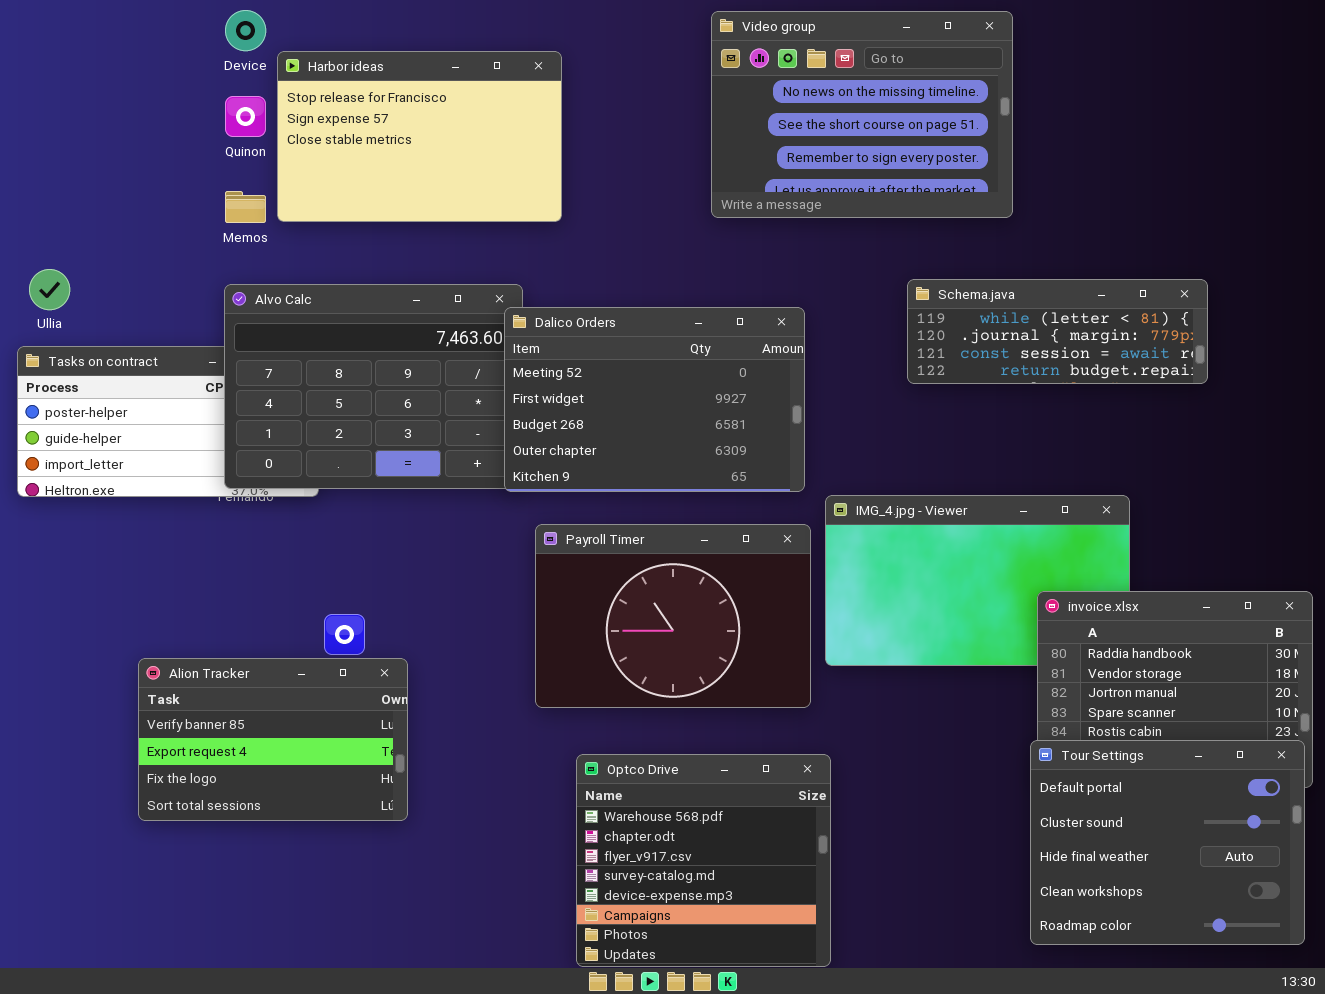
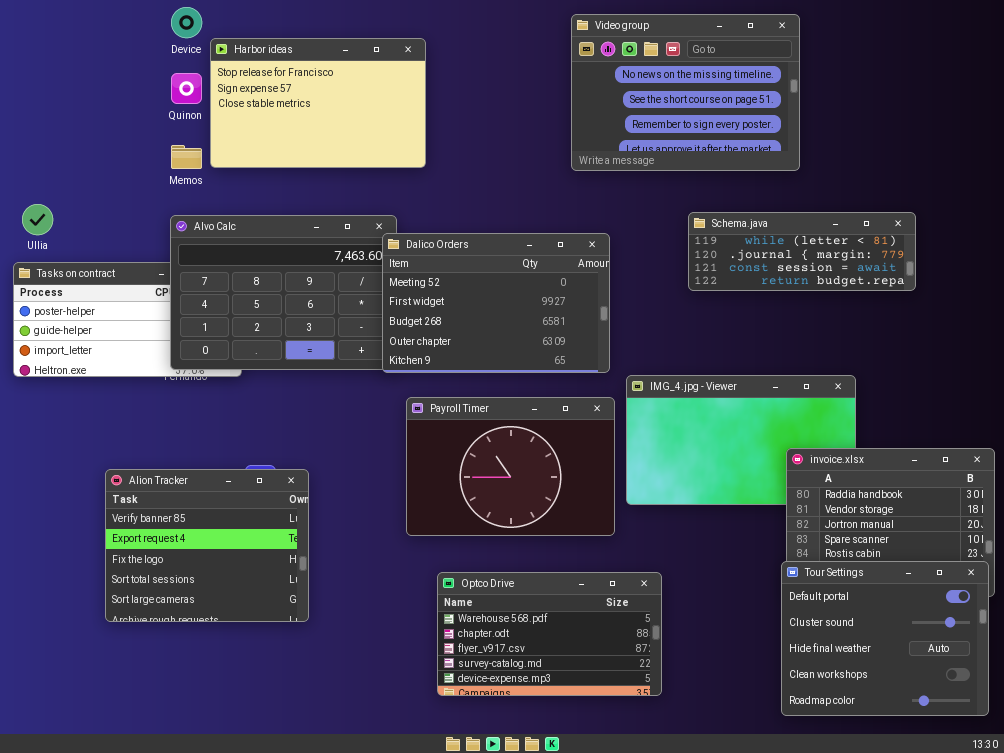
Video group: [711,11,1013,218] -> [571,14,800,171], moved
Alion Tracker: [138,658,408,821] -> [105,469,309,622], resized
Optco Drive: [576,754,831,967] -> [437,572,662,696], resized

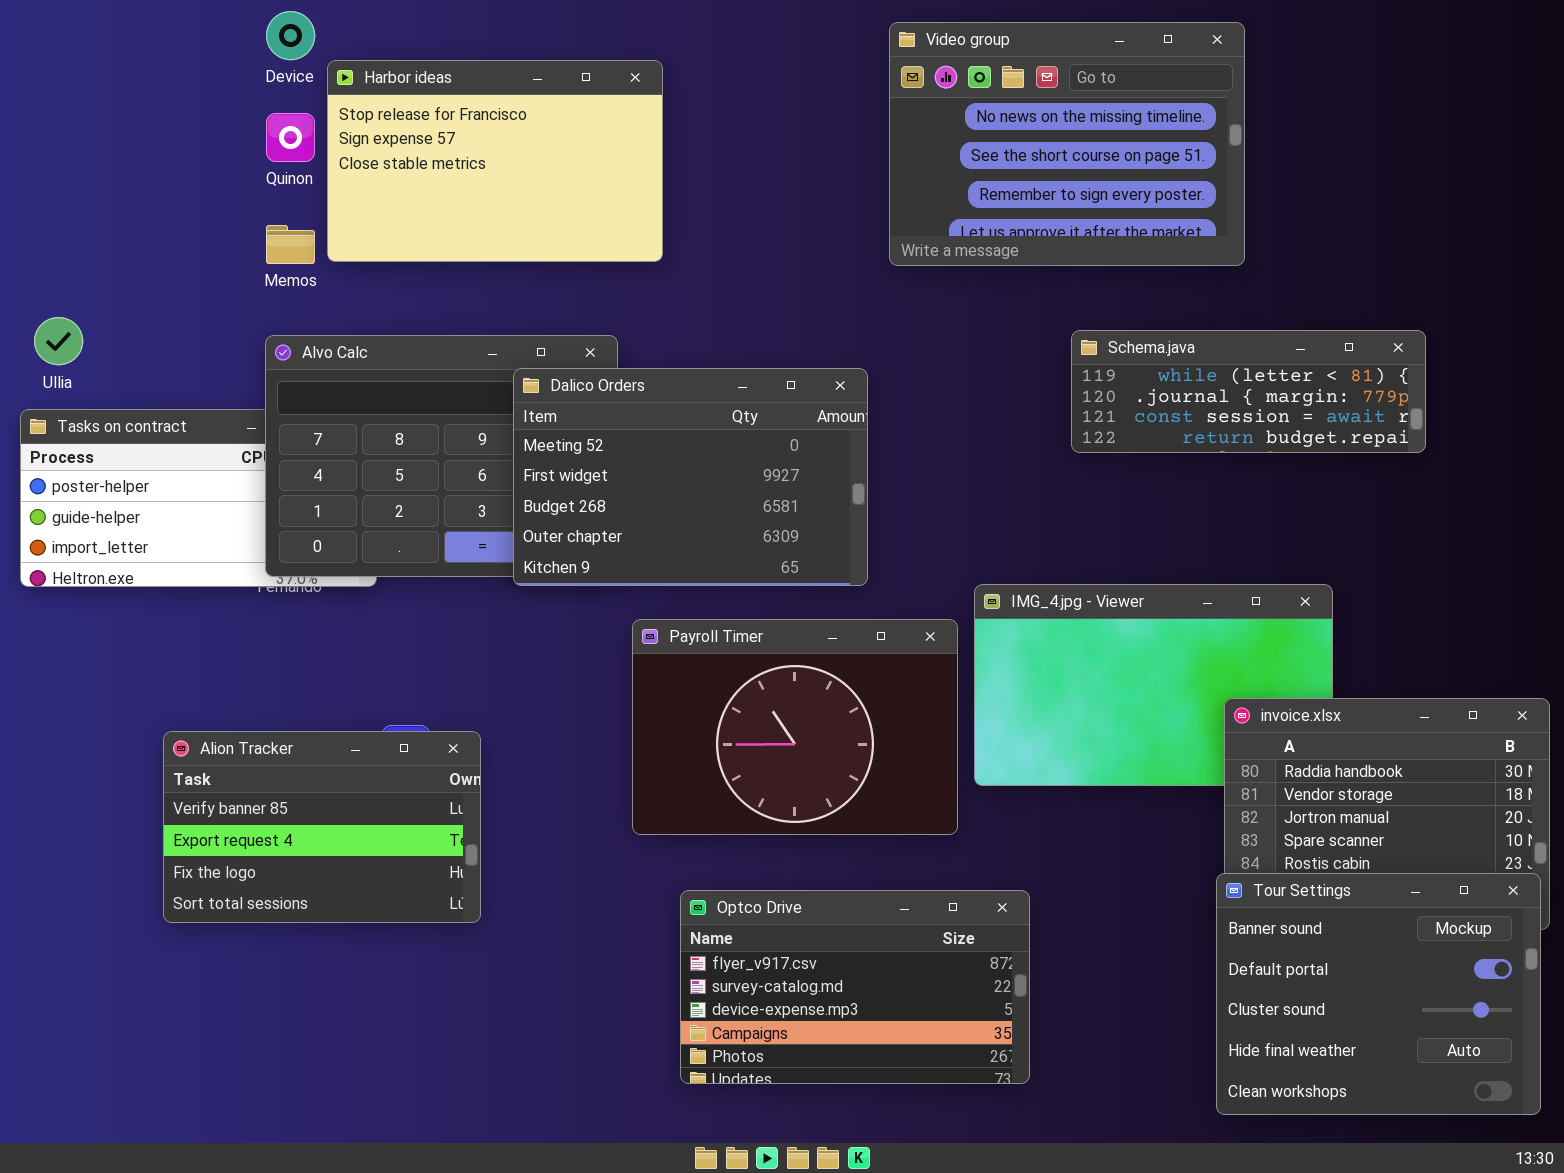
Dalico Orders: [382,233,610,373] -> [513,368,868,586], moved
Alion Tracker: [105,469,309,622] -> [163,731,481,923], resized
Tour Settings: [781,561,989,716] -> [1216,873,1541,1115], scrolled up 1 row
Optco Drive: [437,572,662,696] -> [680,890,1030,1084], scrolled down 2 rows

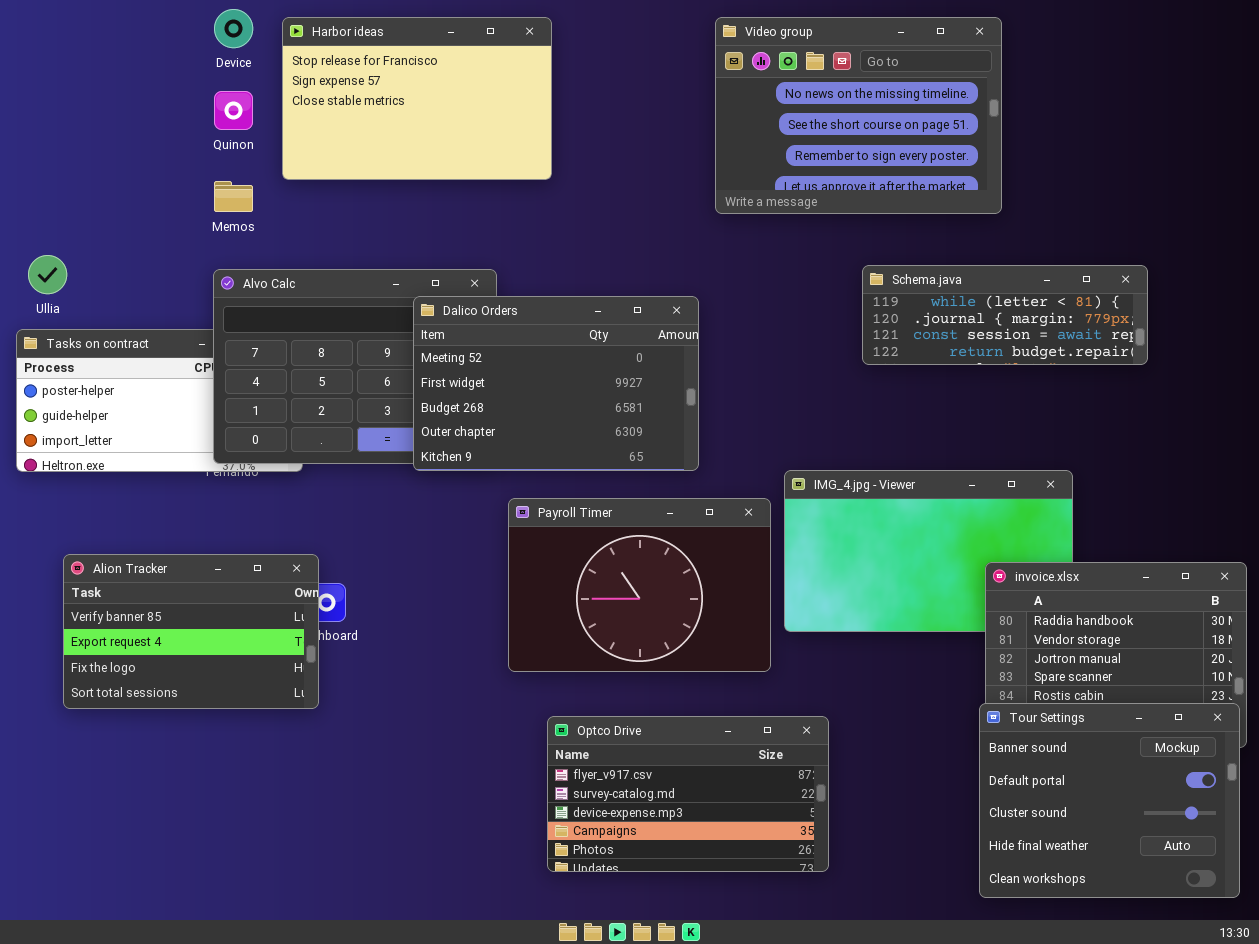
Harbor ideas: [327,60,663,262] -> [282,17,552,180], moved
Alion Tracker: [163,731,481,923] -> [63,554,319,709], moved

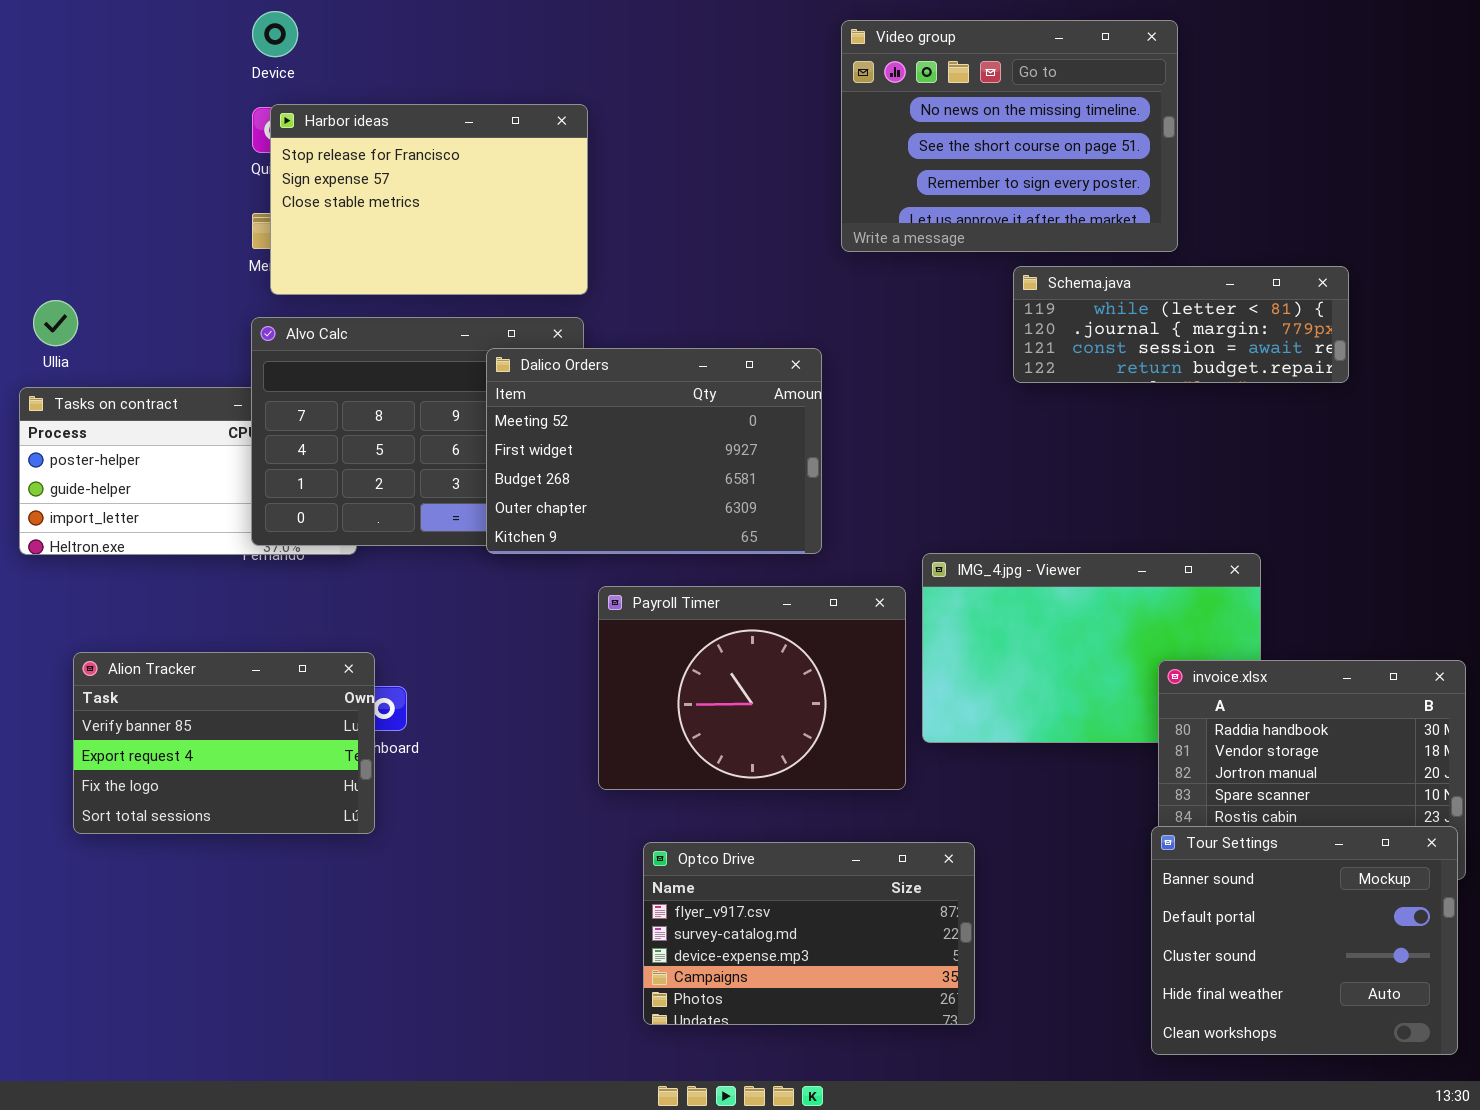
Harbor ideas: [282,17,552,180] -> [270,104,588,295], moved
Schema.java: [862,265,1148,365] -> [1013,266,1349,383], moved

